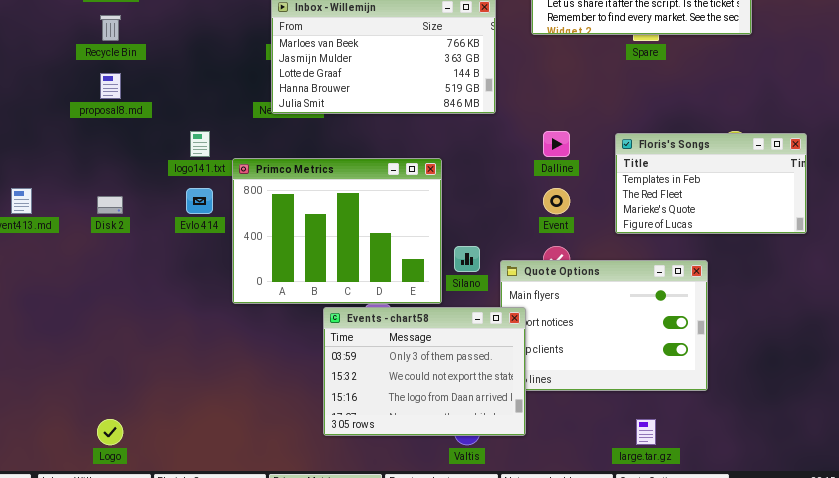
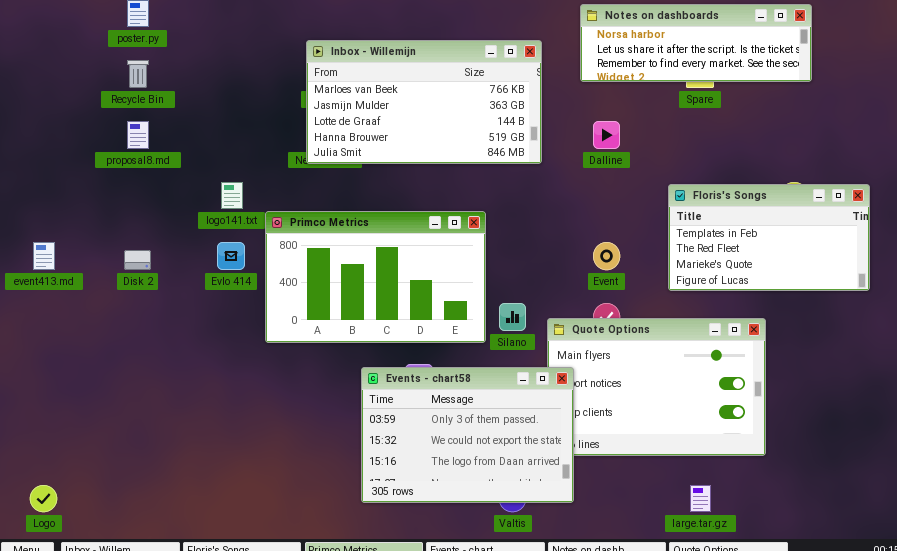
Dalline: [543,131,570,157] -> [593,121,620,149], moved
Primco Metrics: [232,158,442,304] -> [265,211,486,343], resized
Logo: [97,419,123,445] -> [30,485,57,512], moved

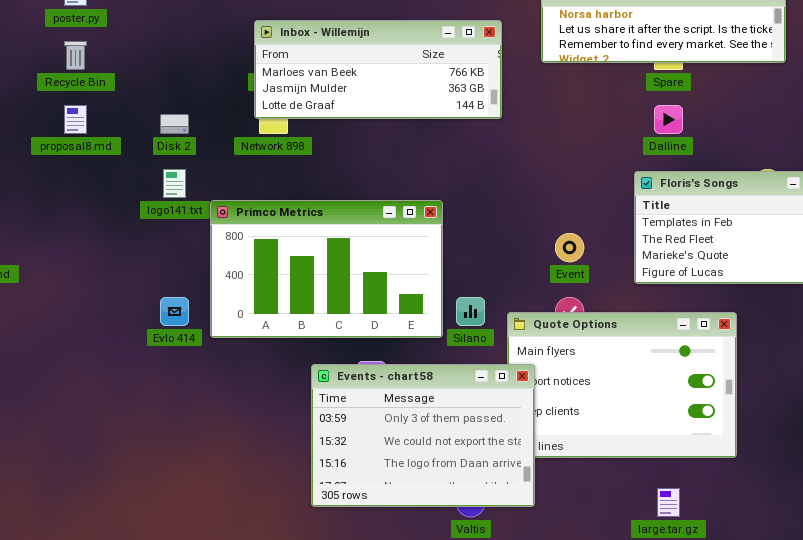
Inbox - Willemijn: [306,40,542,164] -> [254,20,502,119], resized
Dalline: [593,121,620,149] -> [654,105,683,134], moved
Evlo 414: [217,242,245,270] -> [160,297,189,326], moved
Disk 2: [124,250,151,270] -> [160,114,189,134], moved

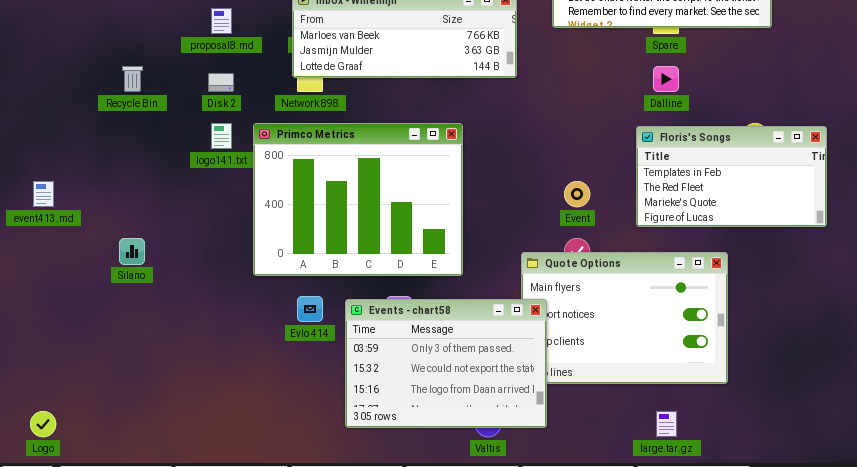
Recycle Bin: [64,41,87,70] -> [122,66,143,92], moved
proposal8.md: [64,105,87,134] -> [211,8,232,34], moved
Primco Metrics: [210,200,443,338] -> [253,123,463,276], resized
Evlo 414: [160,297,189,326] -> [297,296,323,322], moved
Silano: [456,297,485,326] -> [119,238,145,265], moved

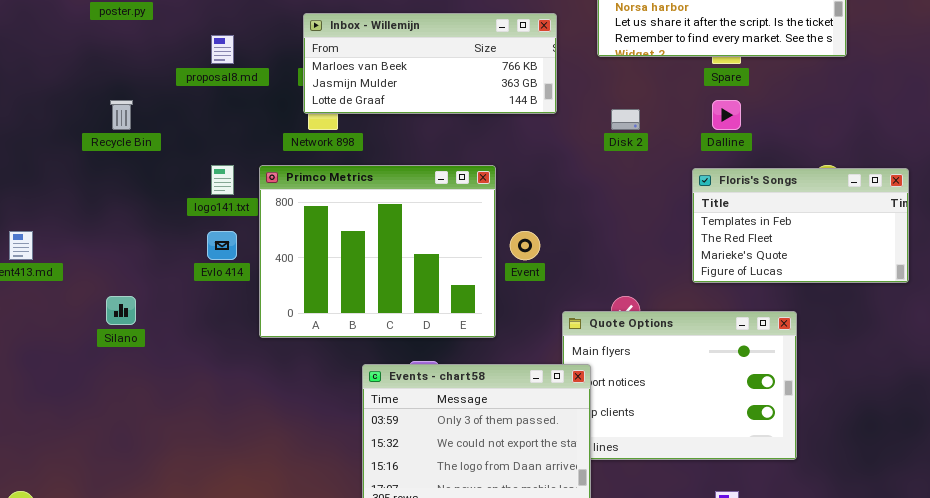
Disk 2: [208,73,234,92] -> [611,109,640,130], moved
Event: [564,181,590,207] -> [510,231,540,260], moved
Evlo 414: [297,296,323,322] -> [207,231,237,260], moved

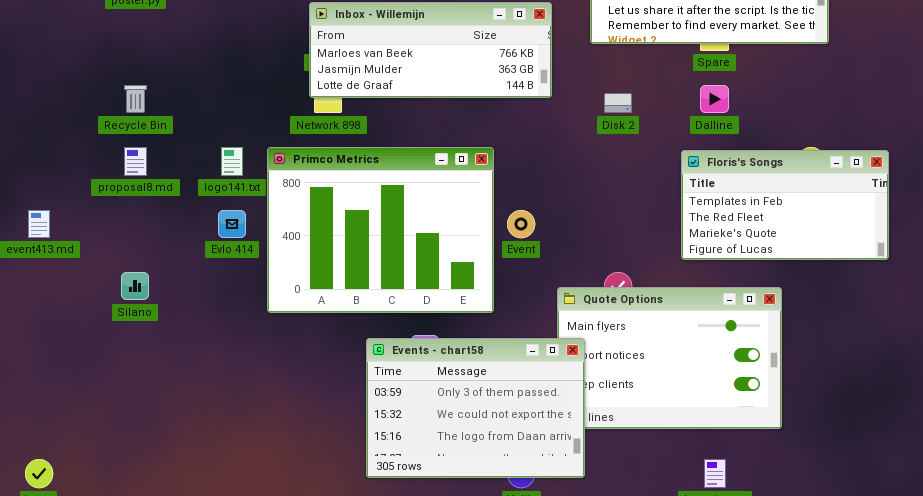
proposal8.md: [211,35,234,64] -> [124,147,147,176], moved

